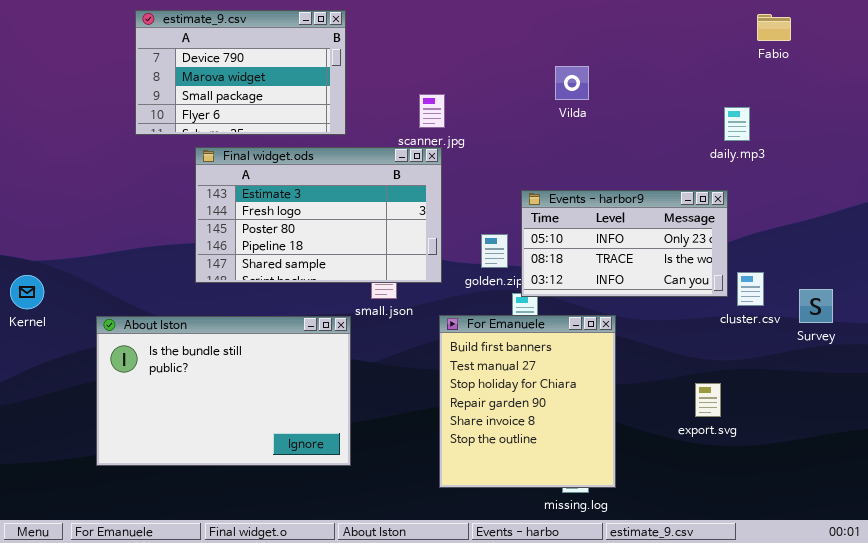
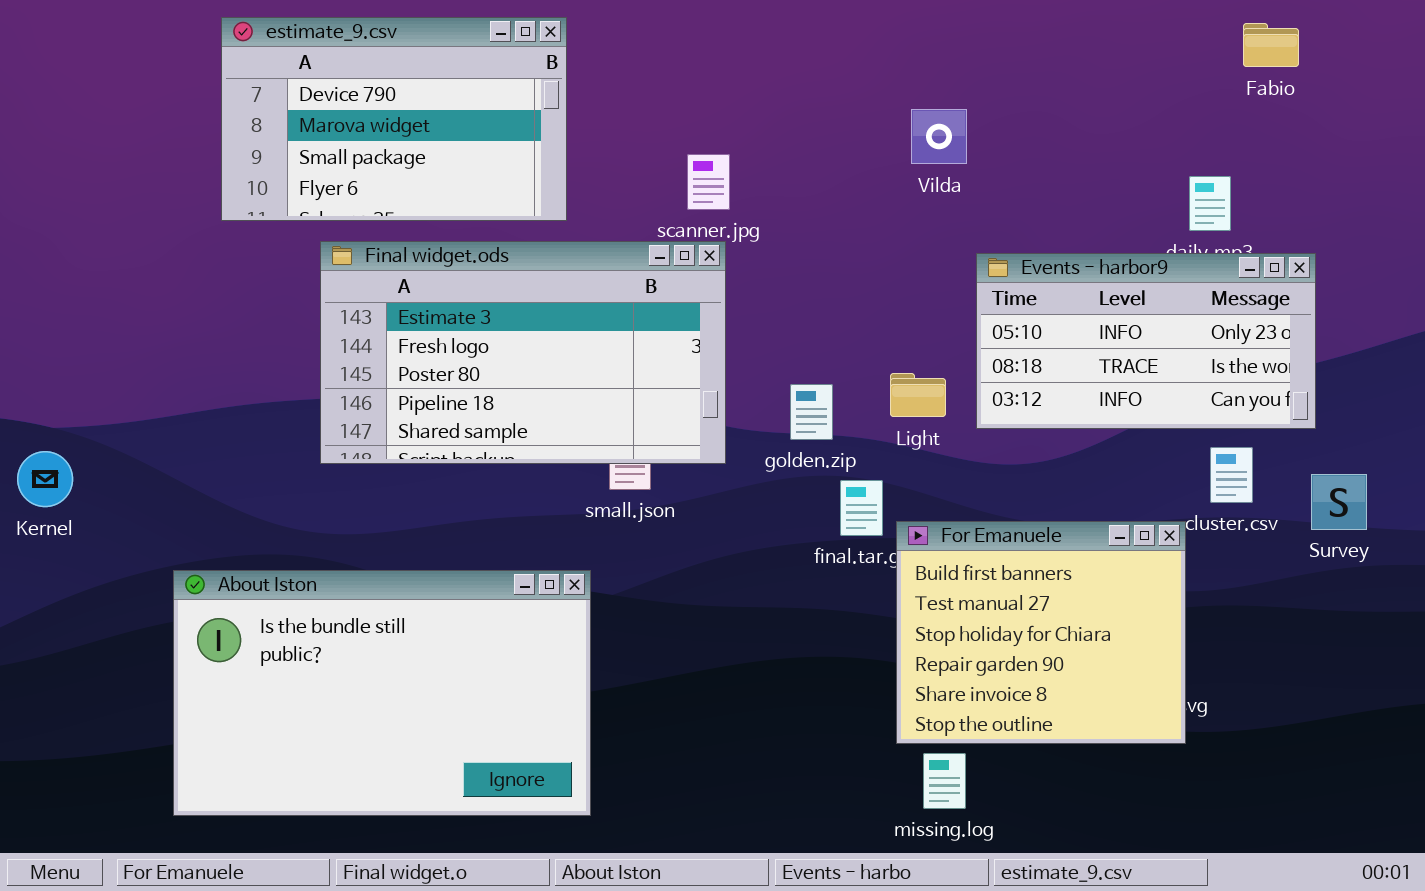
Events - harbor9: [521,190,728,297] -> [976,253,1316,429], moved
For Emanuele: [439,315,616,488] -> [896,521,1186,744], moved, resized
About Iston: [96,316,351,466] -> [173,570,591,816], moved

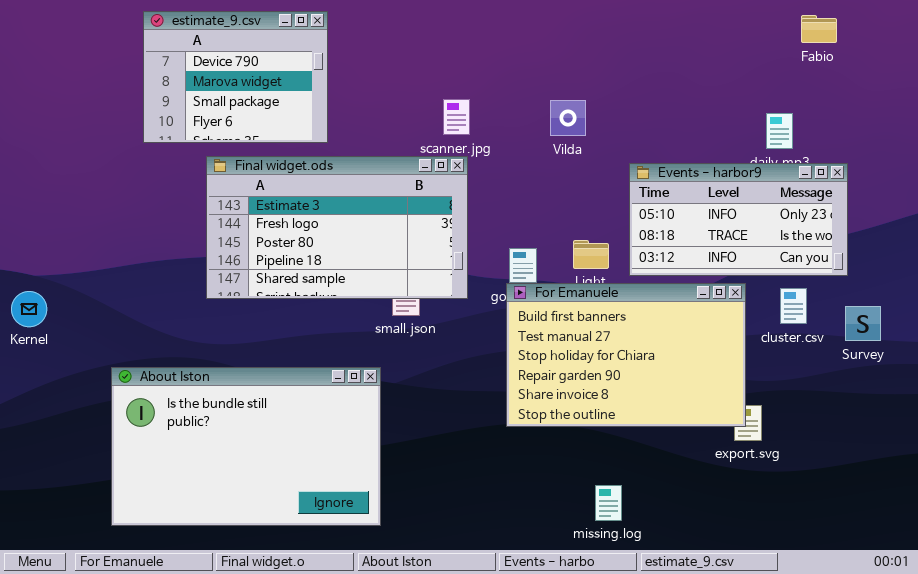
estimate_9.csv: [221,17,567,221] -> [143,11,328,143], resized
Vilda: [911,109,967,164] -> [550,100,586,136], moved
For Emanuele: [896,521,1186,744] -> [506,283,746,427], moved, resized

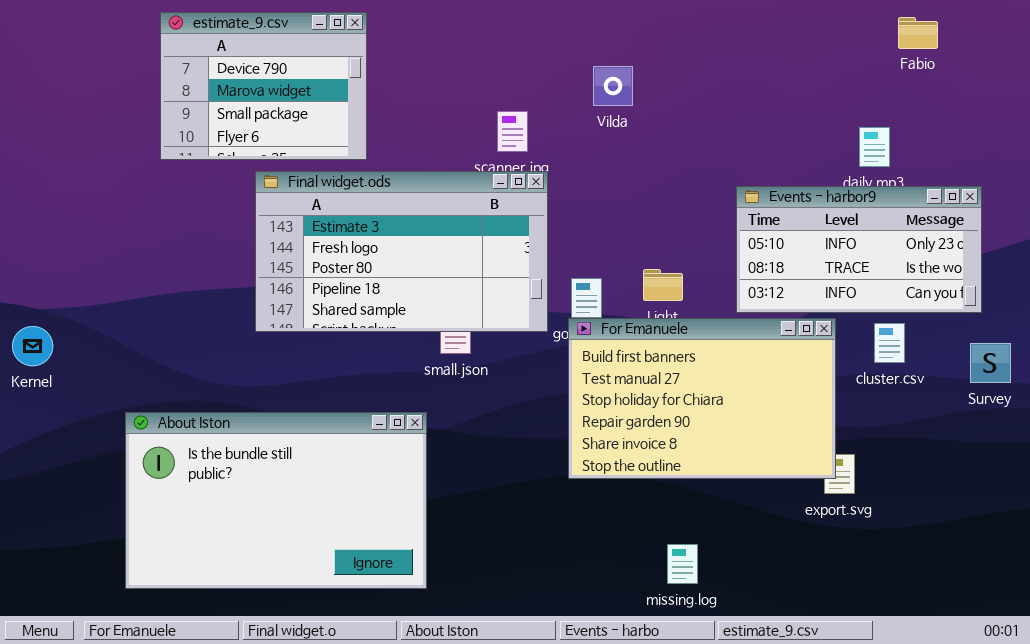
Vilda: [550,100,586,136] -> [593,66,633,106], moved
Final widget.ods: [206,156,468,299] -> [255,171,548,332], moved
Events - harbor9: [629,163,848,276] -> [736,186,982,313], moved
Survey: [845,306,881,341] -> [970,343,1011,383], moved

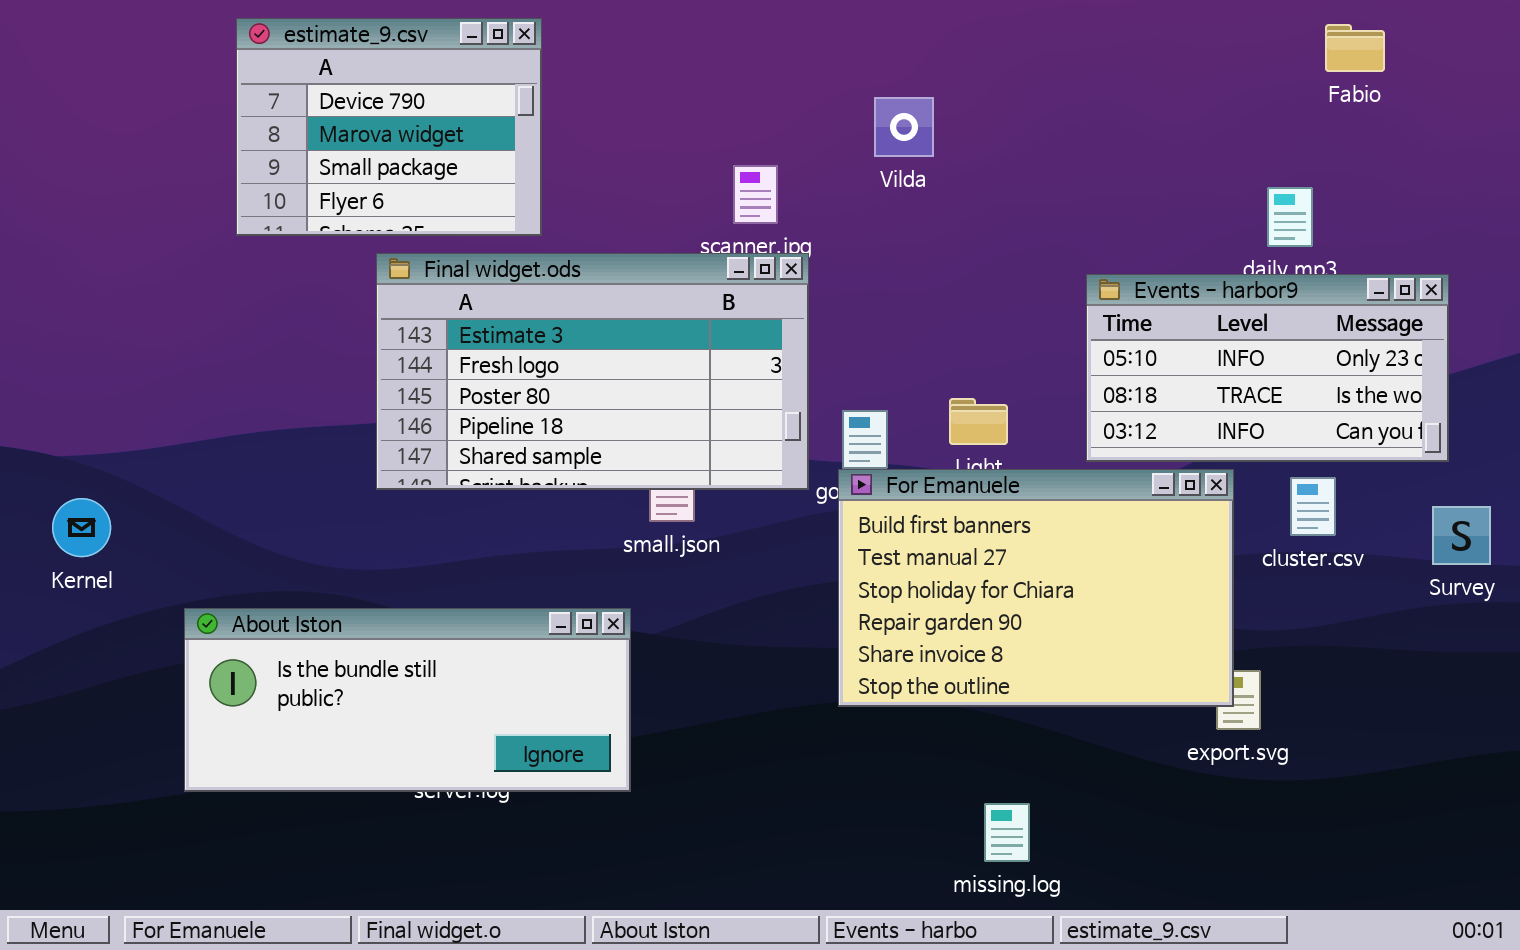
Kernel: [12,326,53,366] -> [52,498,111,557], moved
About Iston: [125,412,427,589] -> [184,608,631,792], resized

